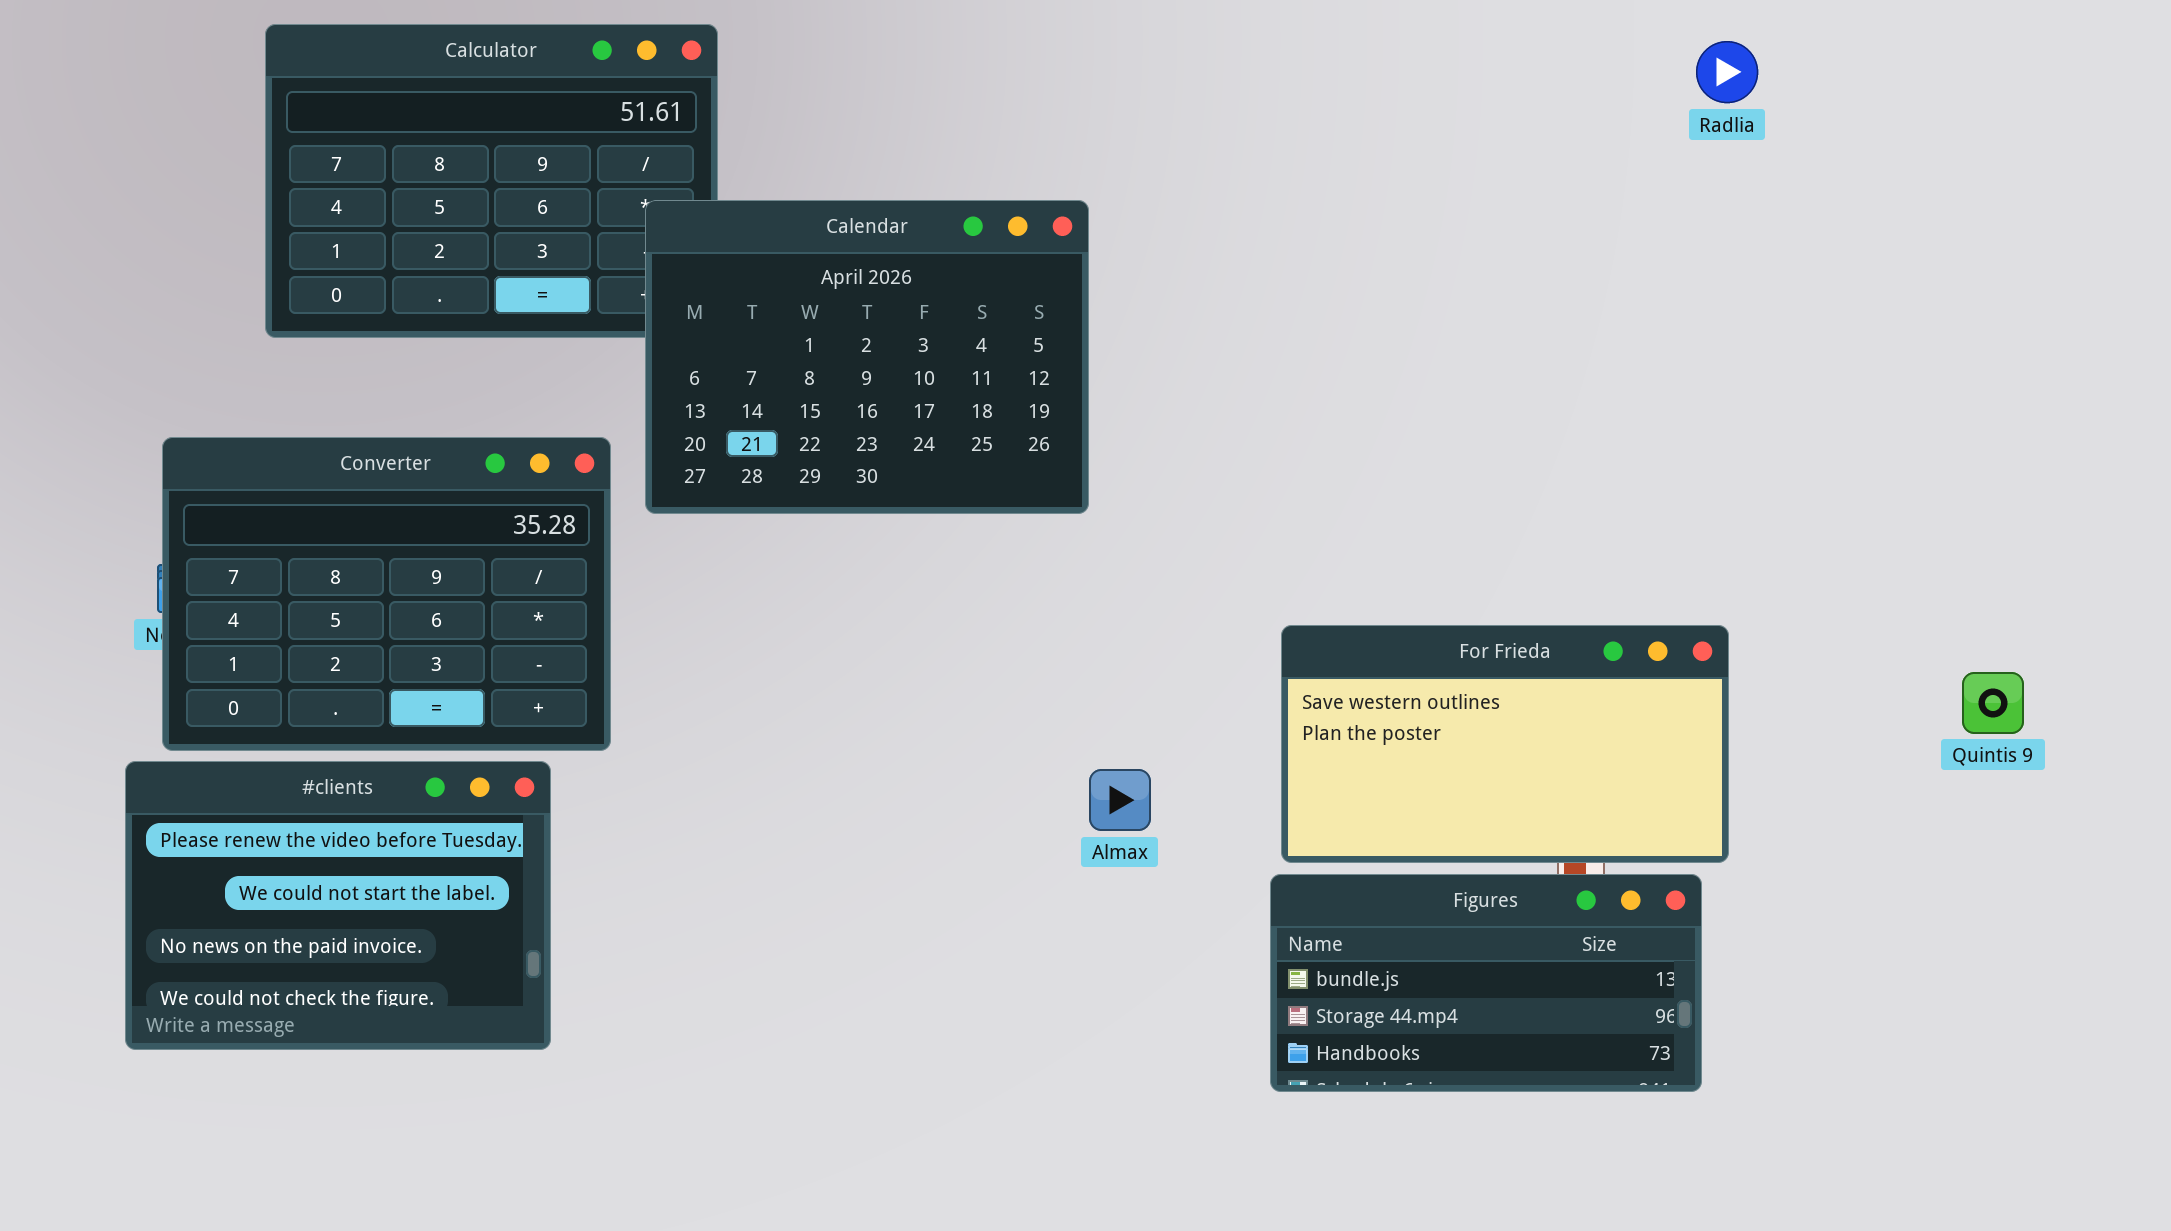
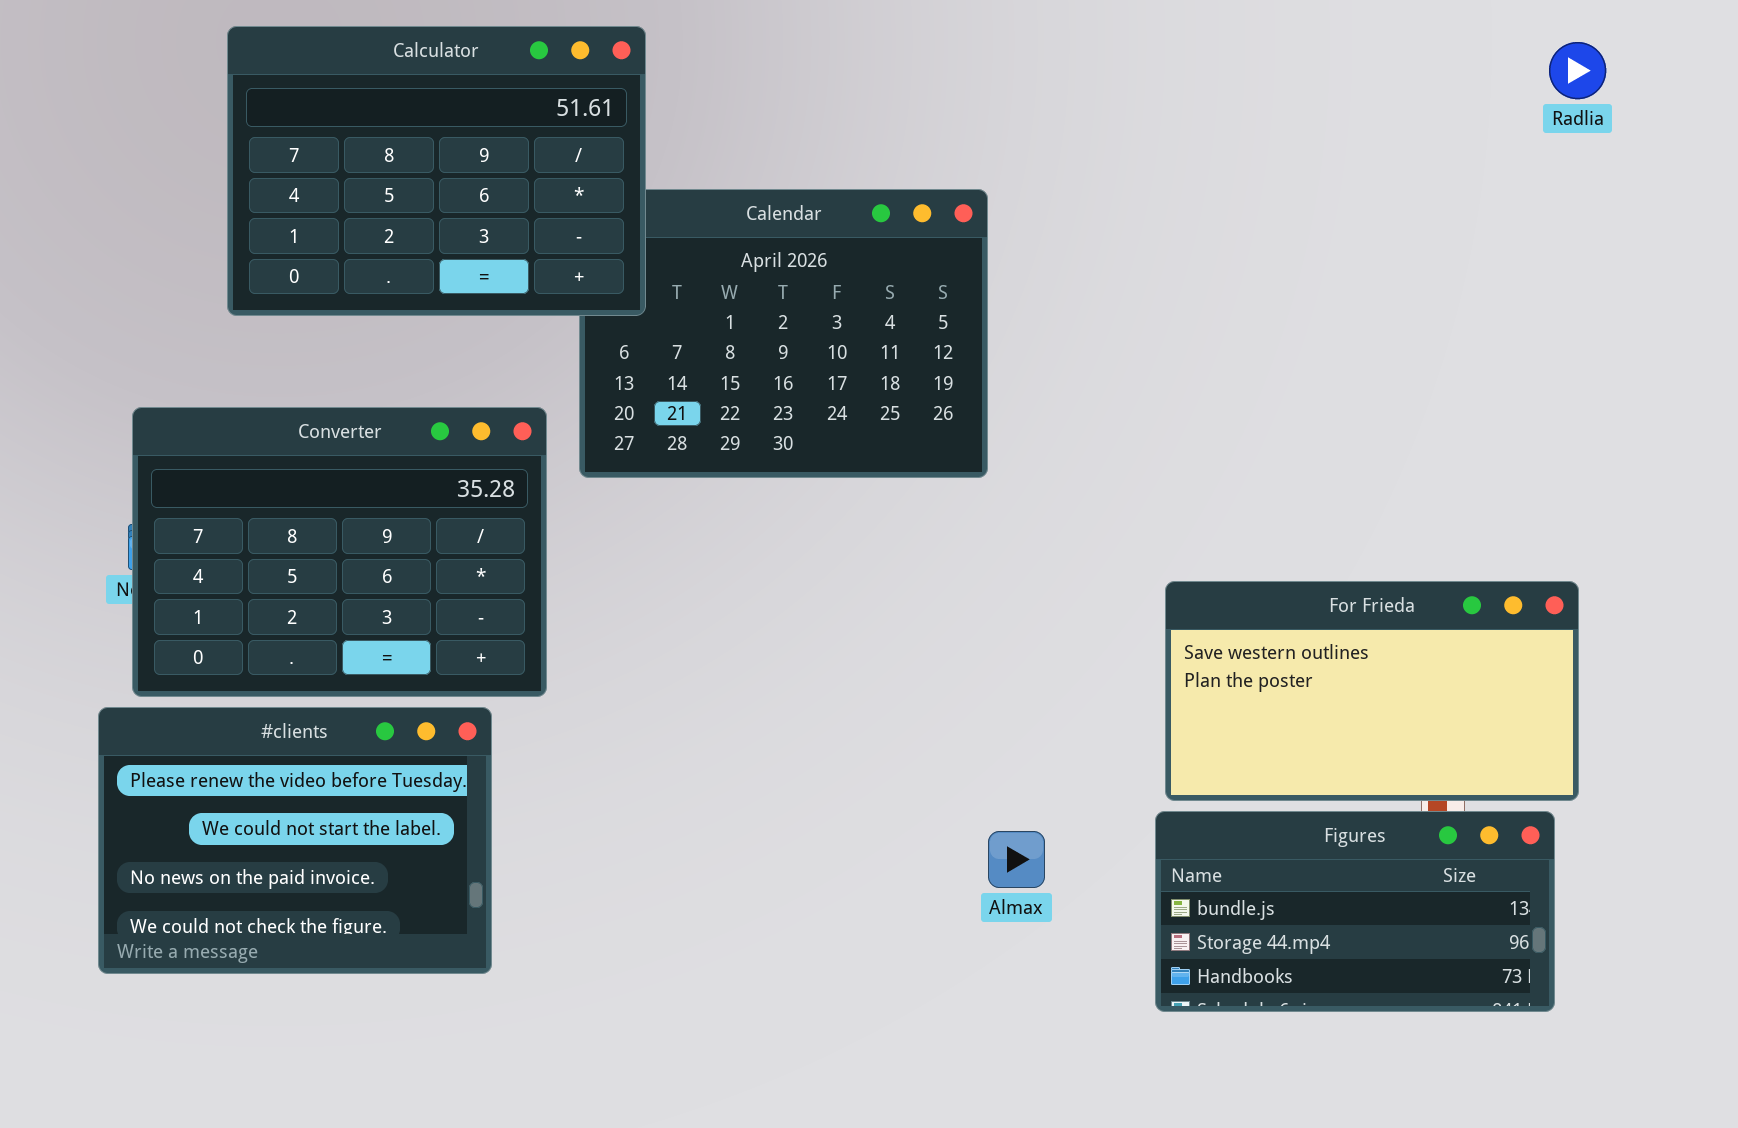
Calculator: [265,24,718,338] -> [227,26,646,316], raised
Almax: [1089,769,1151,831] -> [988,831,1045,888], moved

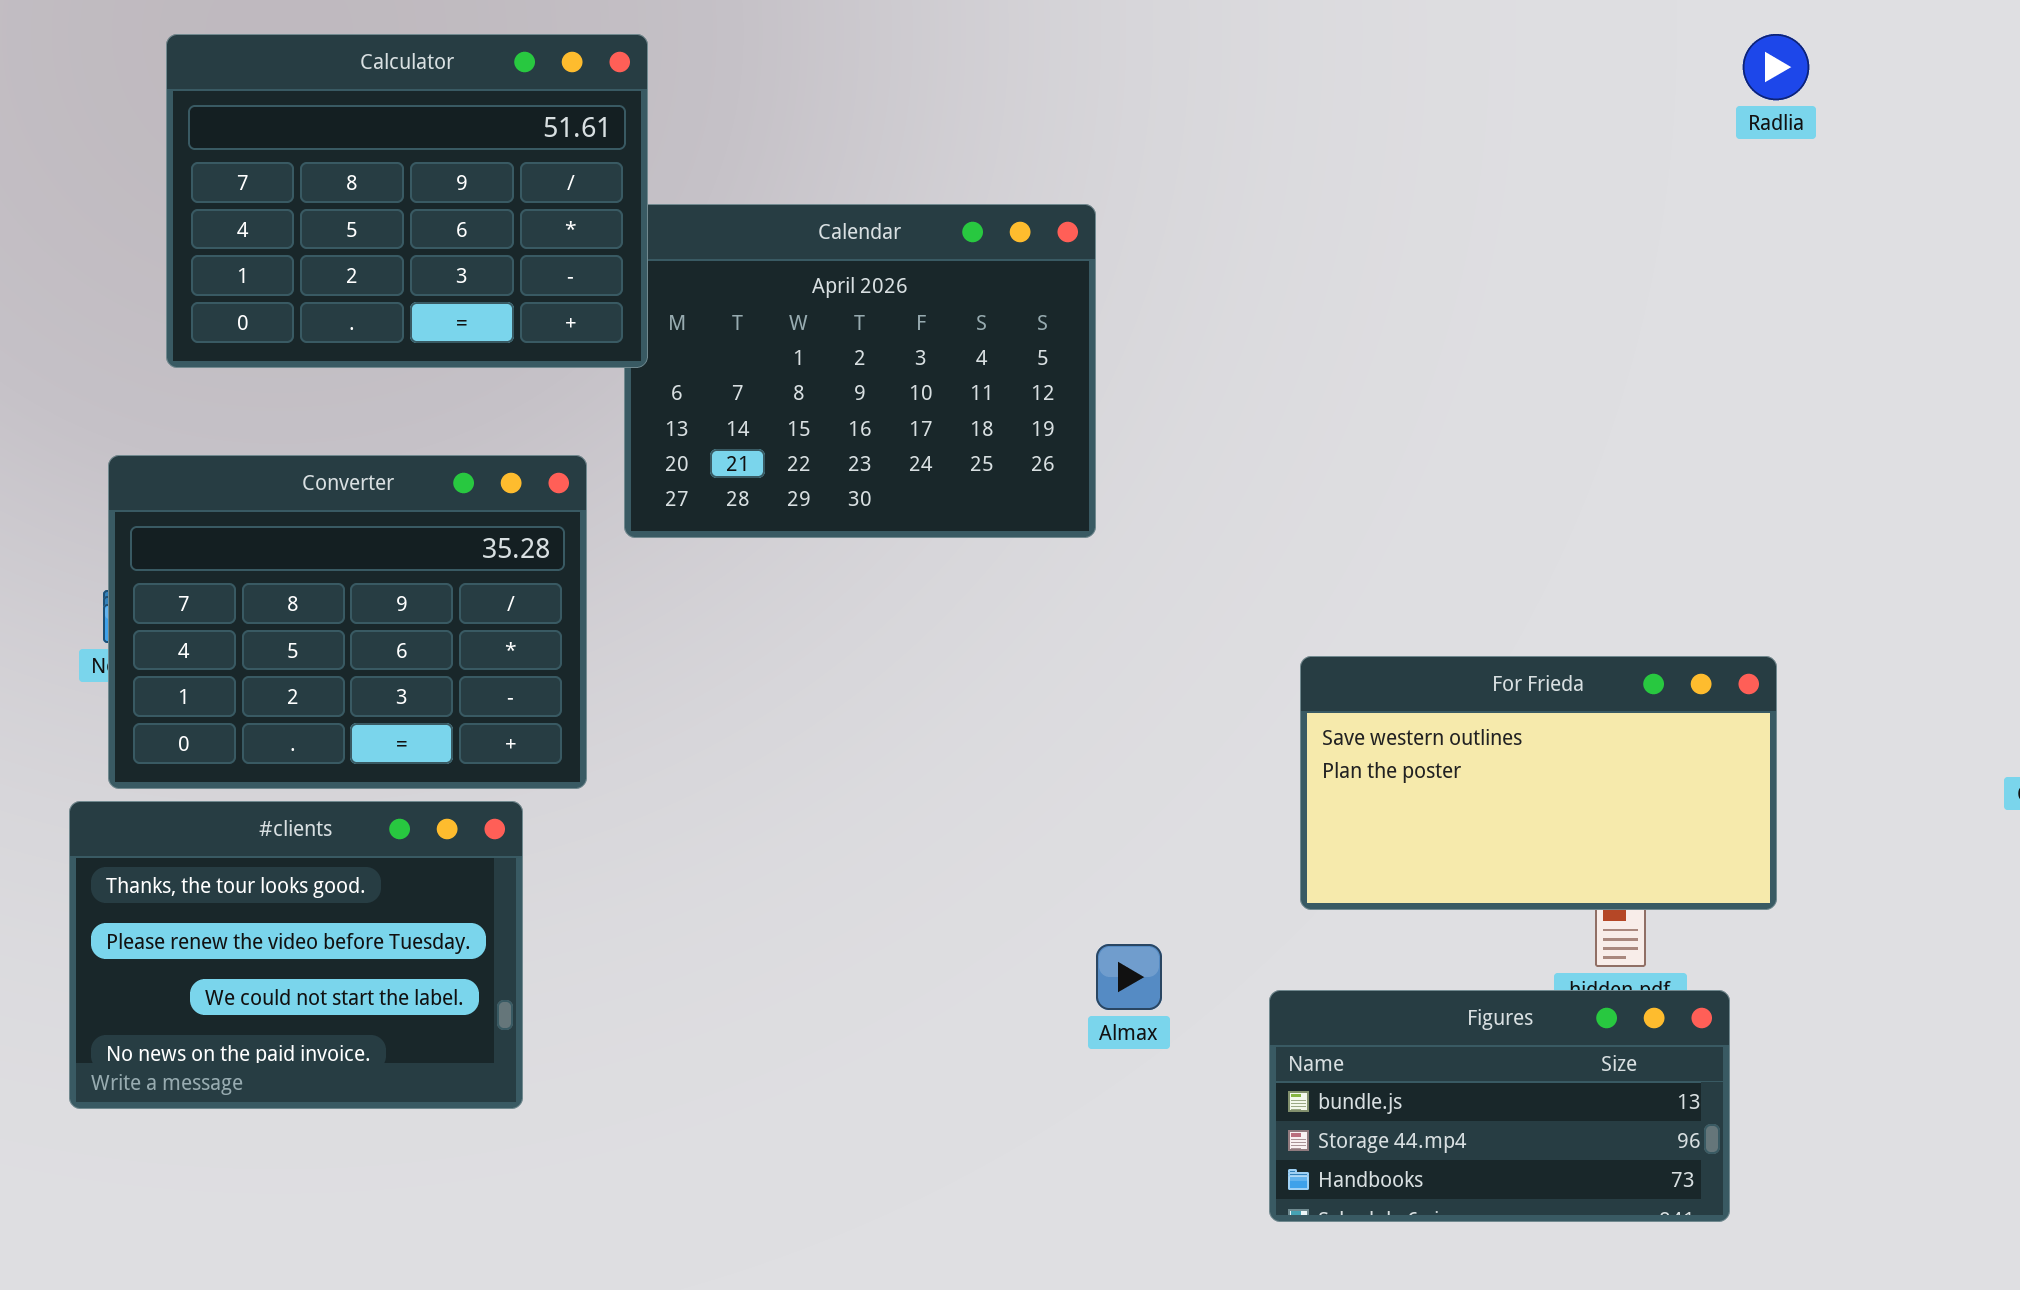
Calculator: [227,26,646,316] -> [166,34,648,368], moved
#clients: [98,707,492,974] -> [69,801,523,1109], scrolled up 1 row
Figures: [1155,811,1555,1012] -> [1269,990,1730,1222], moved

